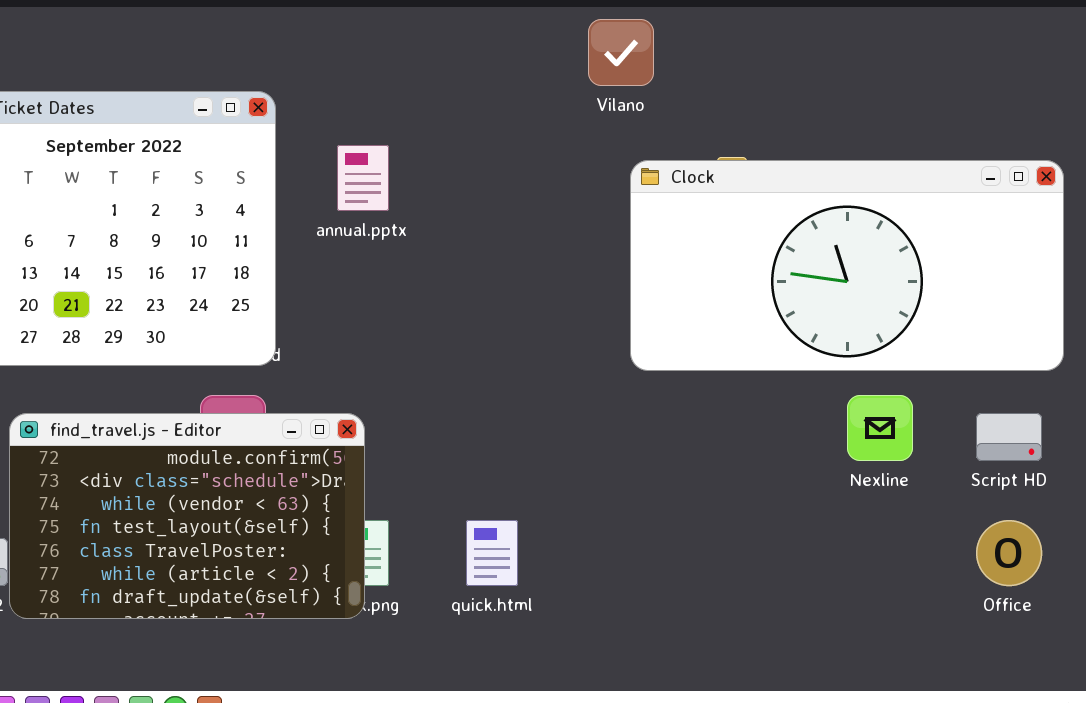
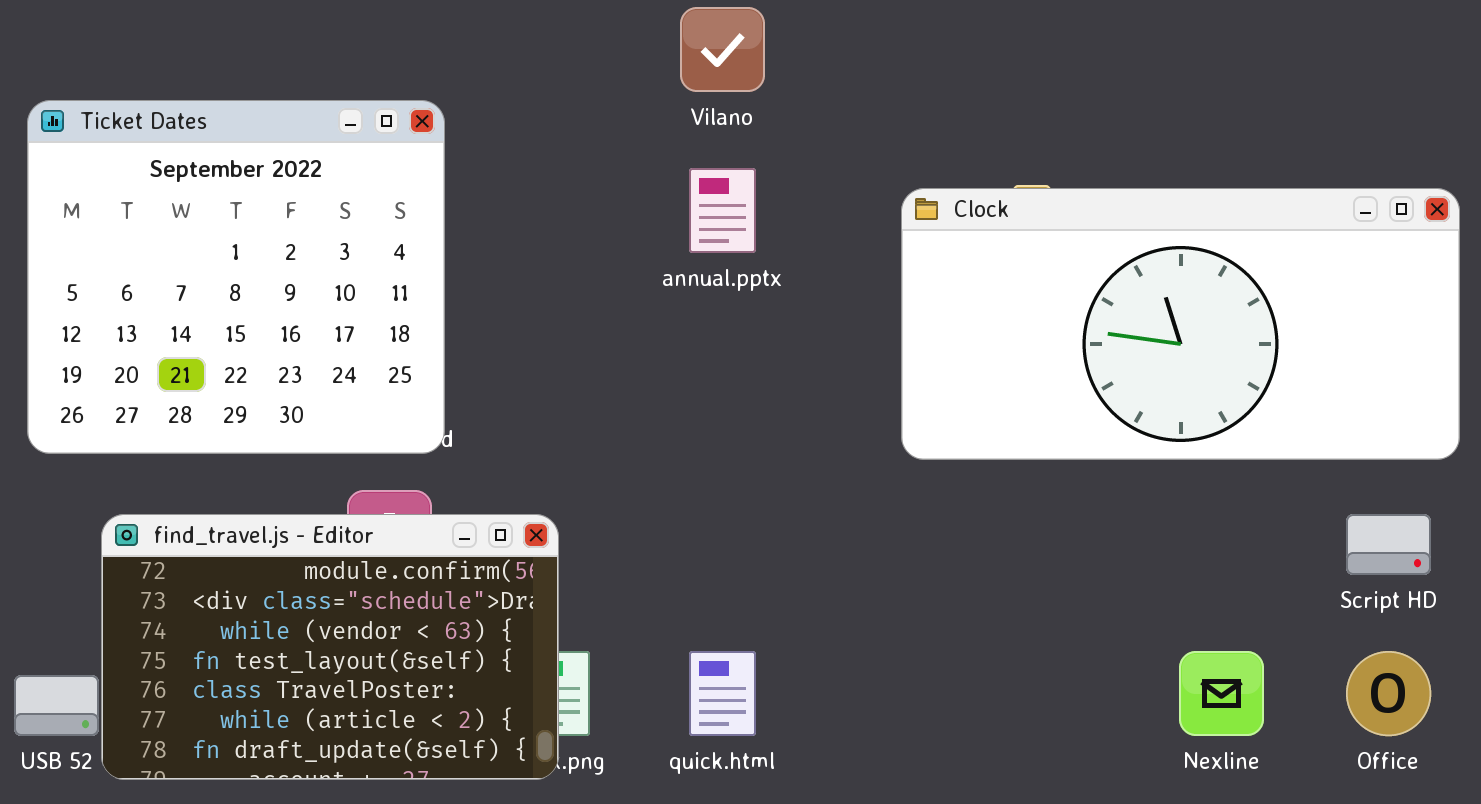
Vilano: [588,19,654,86] -> [680,7,765,92], moved
annual.pptx: [337,145,389,211] -> [689,168,756,253], moved
Nexline: [847,395,913,461] -> [1179,651,1264,736], moved

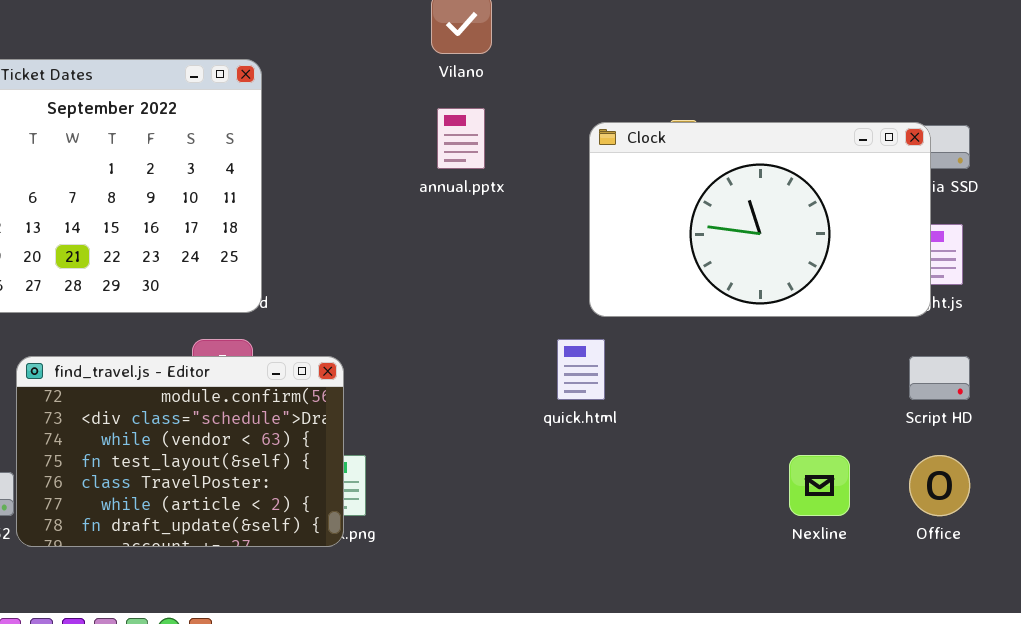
Clock: [901,188,1460,460] -> [589,122,931,317], resized
quick.html: [689,651,756,736] -> [557,339,605,400], moved

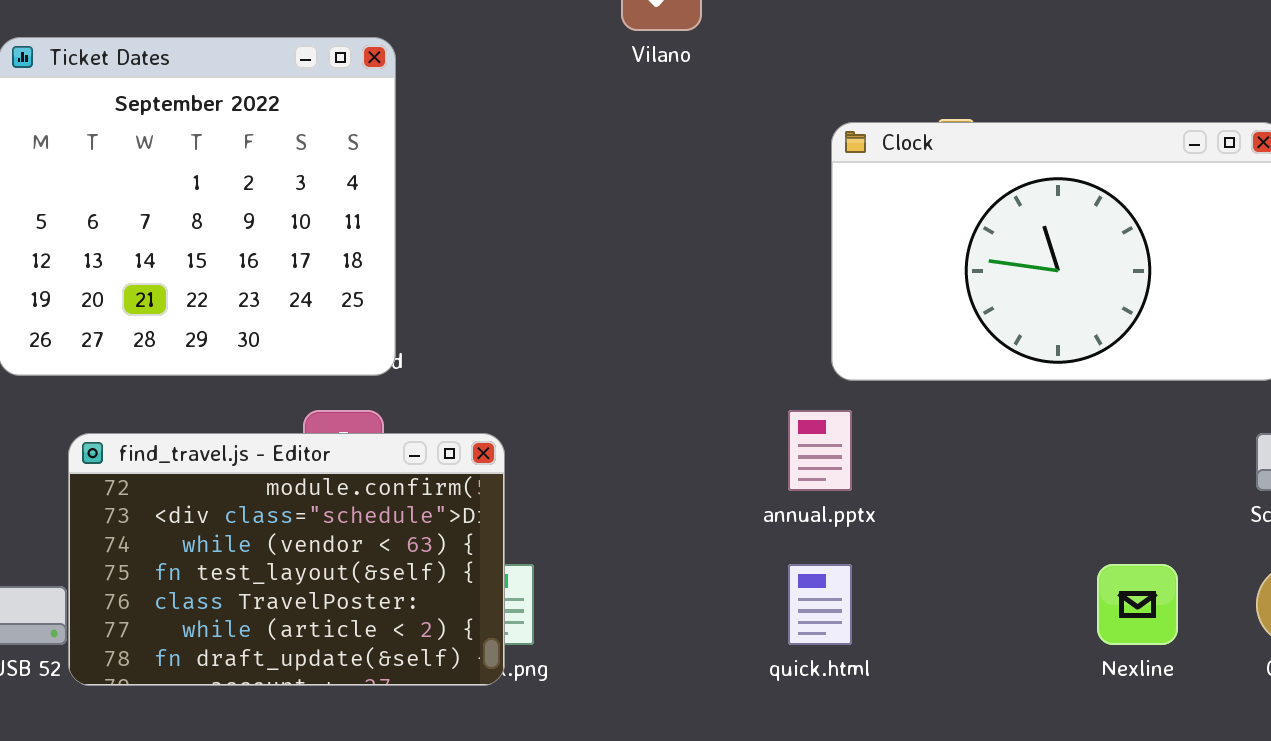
annual.pptx: [437,108,485,169] -> [788,410,852,491], moved
quick.html: [557,339,605,400] -> [788,564,852,645], moved

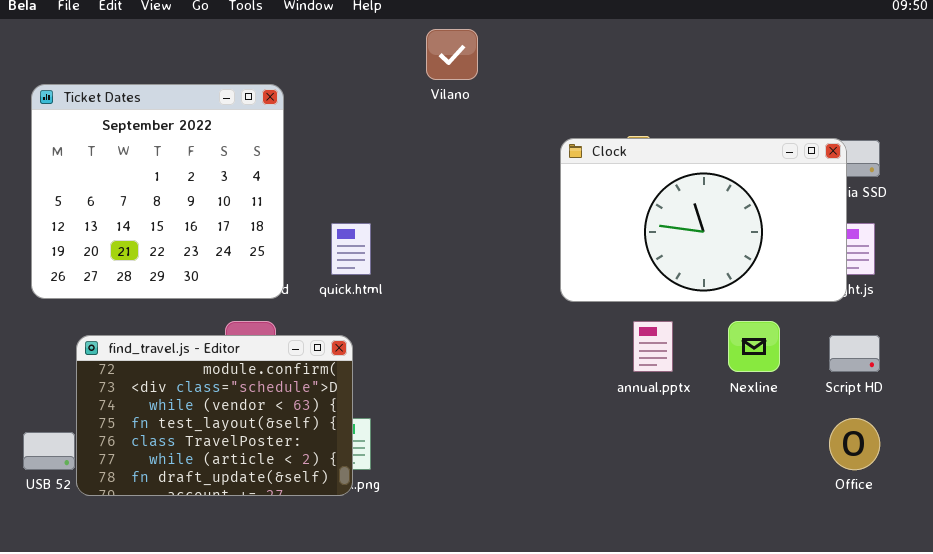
annual.pptx: [788,410,852,491] -> [633,321,673,372], moved
quick.html: [788,564,852,645] -> [331,223,371,275], moved
Nexline: [1097,564,1178,645] -> [728,321,780,372], moved

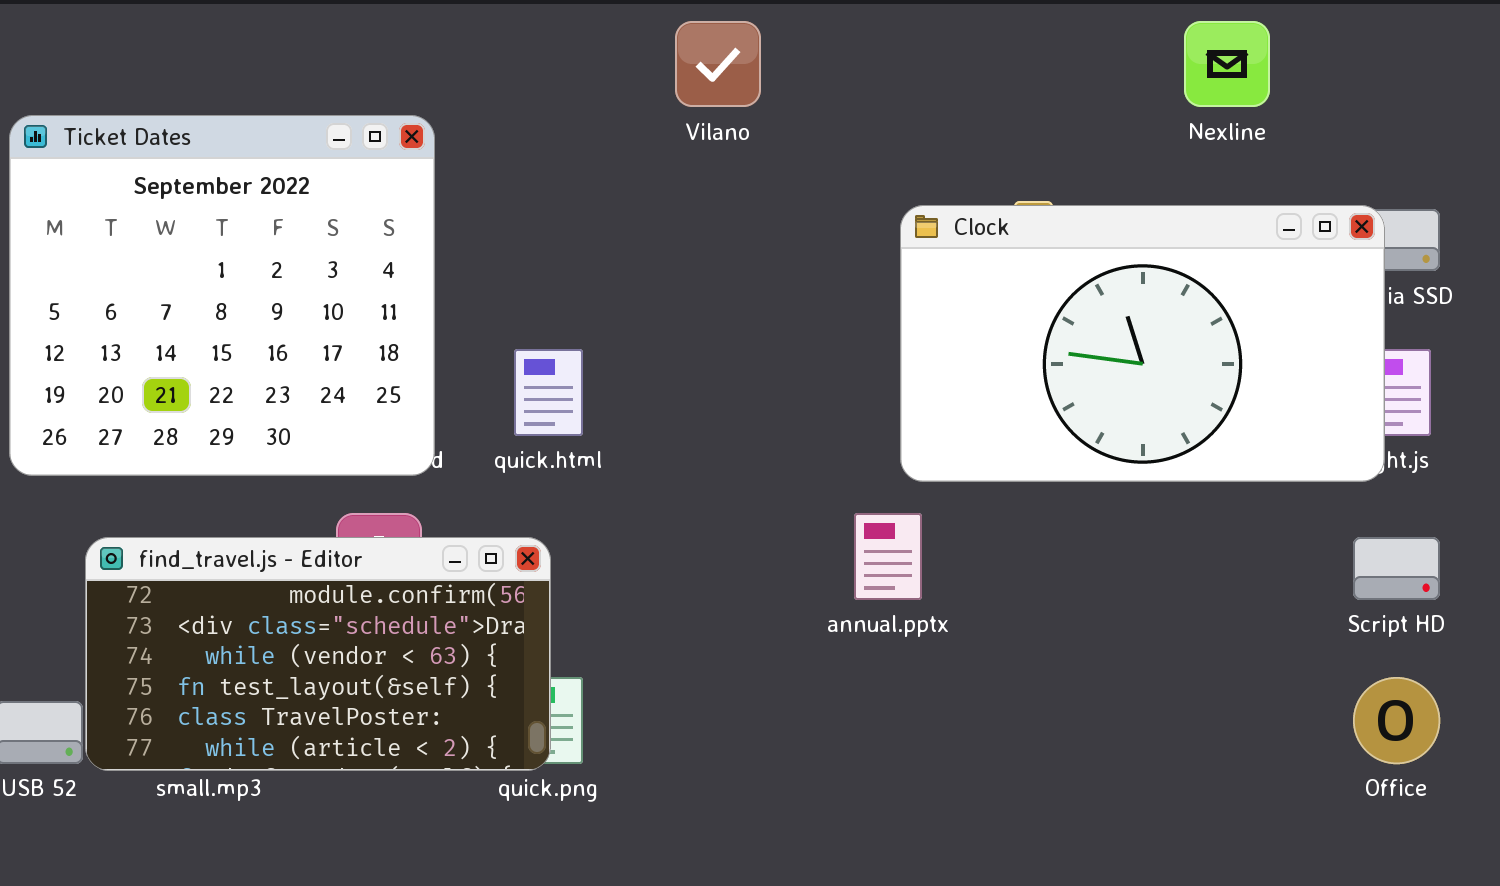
annual.pptx: [633,321,673,372] -> [854,513,922,600], moved
Nexline: [728,321,780,372] -> [1184,21,1270,107], moved
find_travel.js - Editor: [76,335,353,496] -> [85,537,551,771], resized

